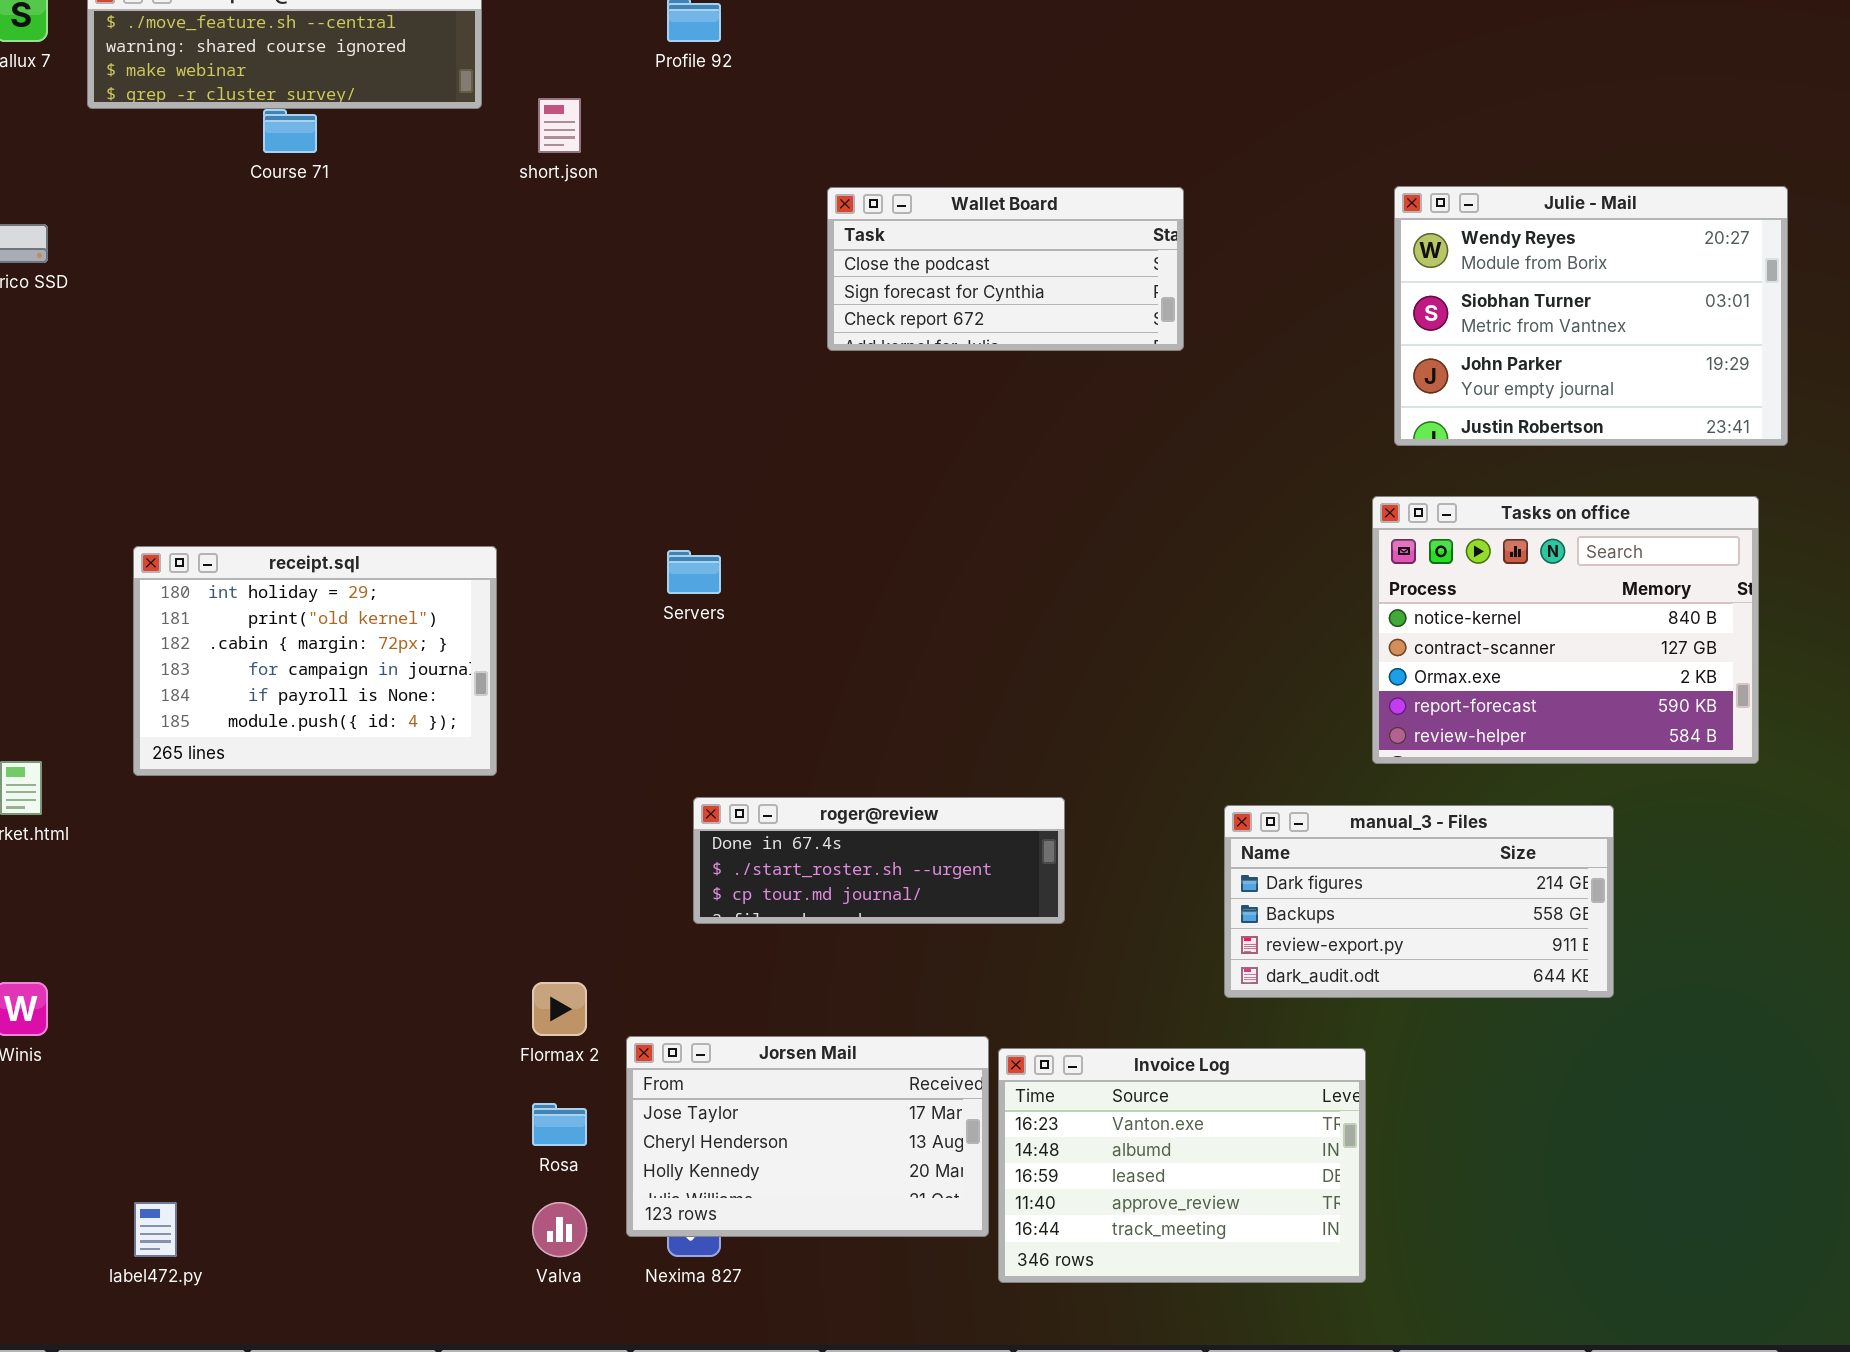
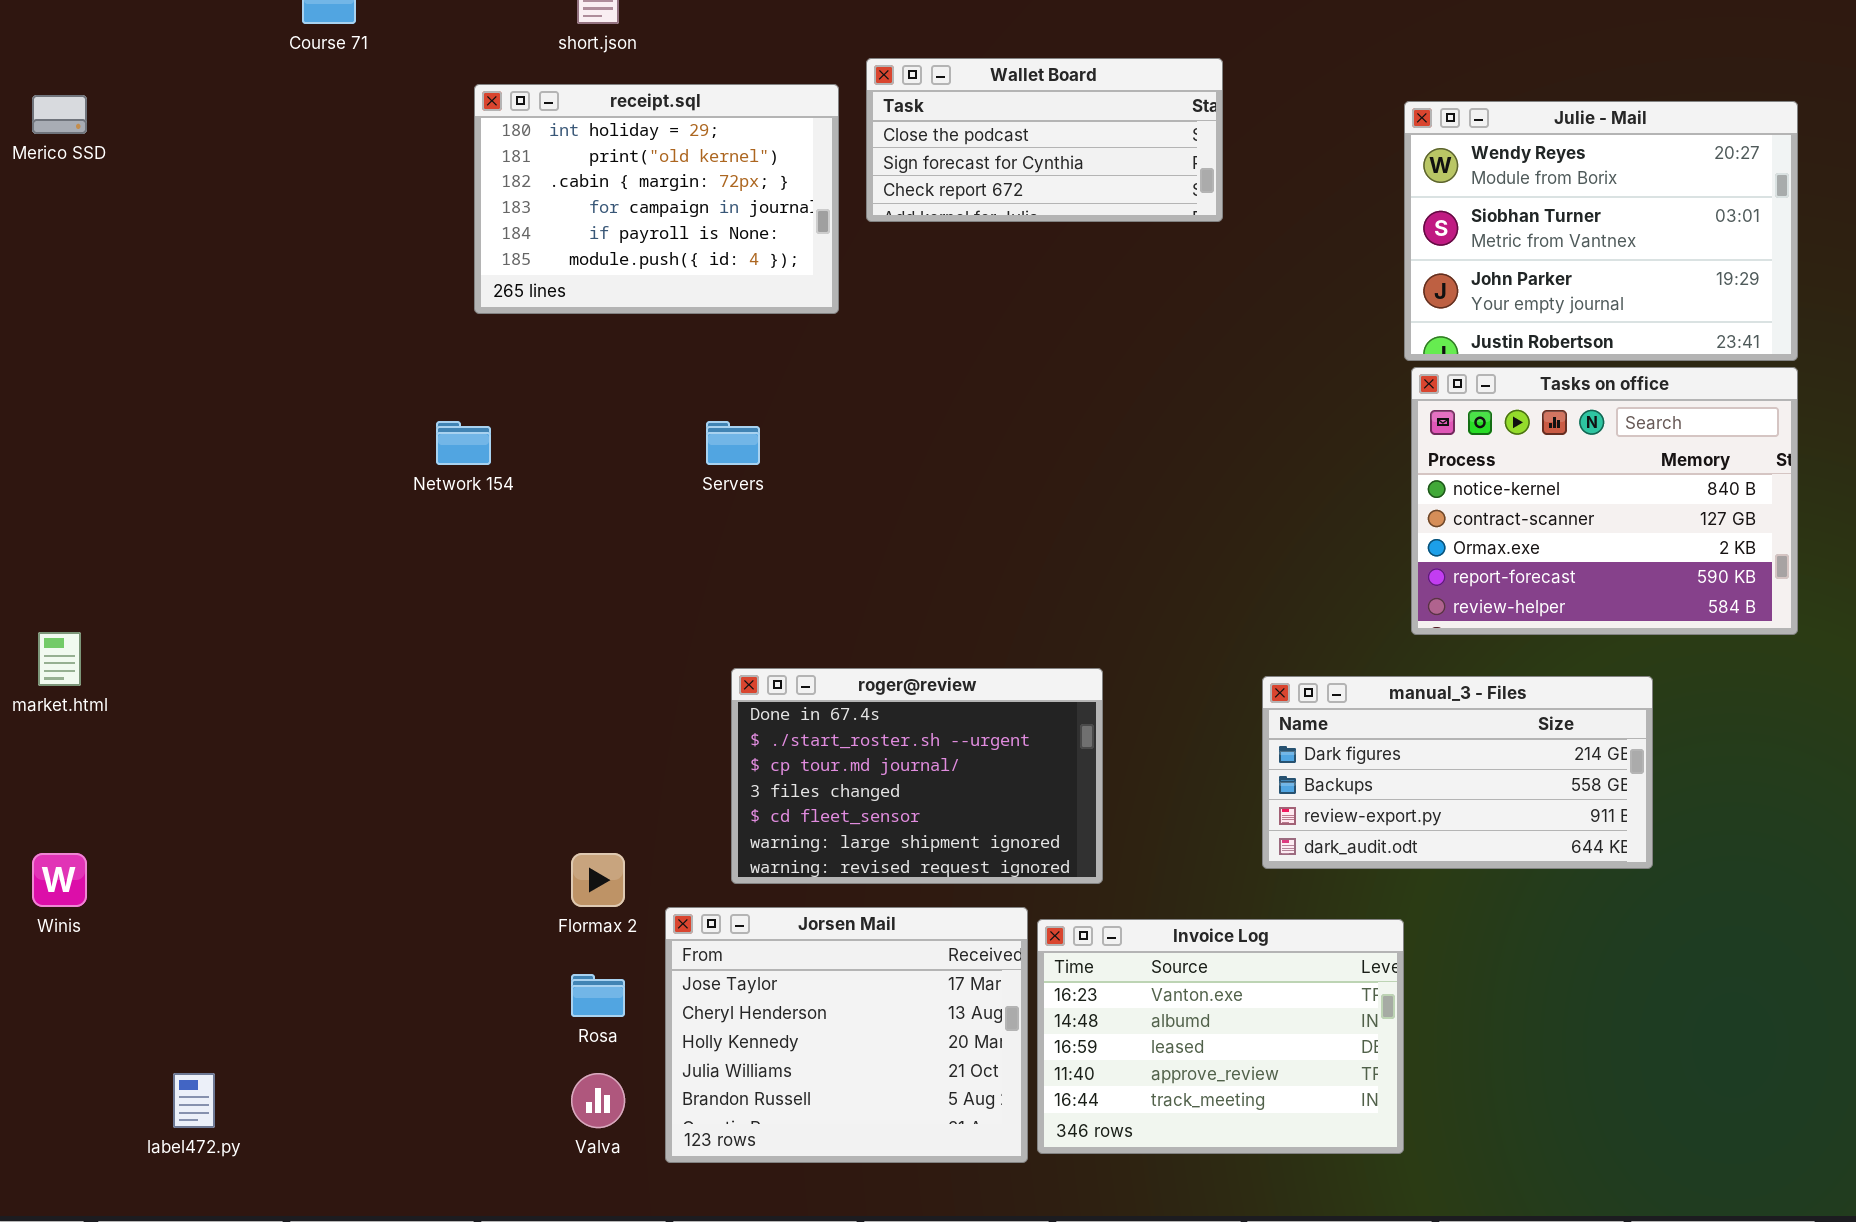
Julie - Mail: [1394,186,1788,446] -> [1404,101,1798,361], moved
receipt.sql: [133,546,497,776] -> [474,84,839,314], moved
roger@review: [693,797,1065,924] -> [731,668,1103,884], resized
Jorsen Mail: [626,1036,989,1237] -> [665,907,1028,1163], resized

